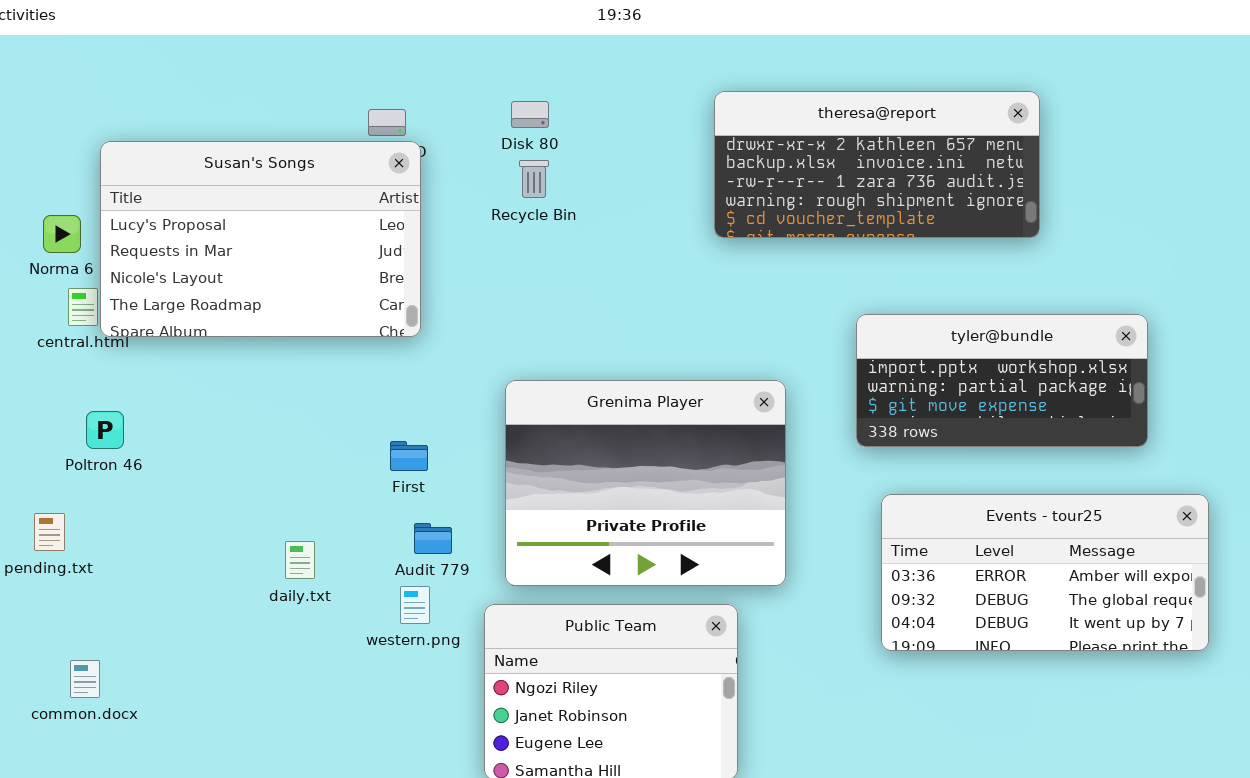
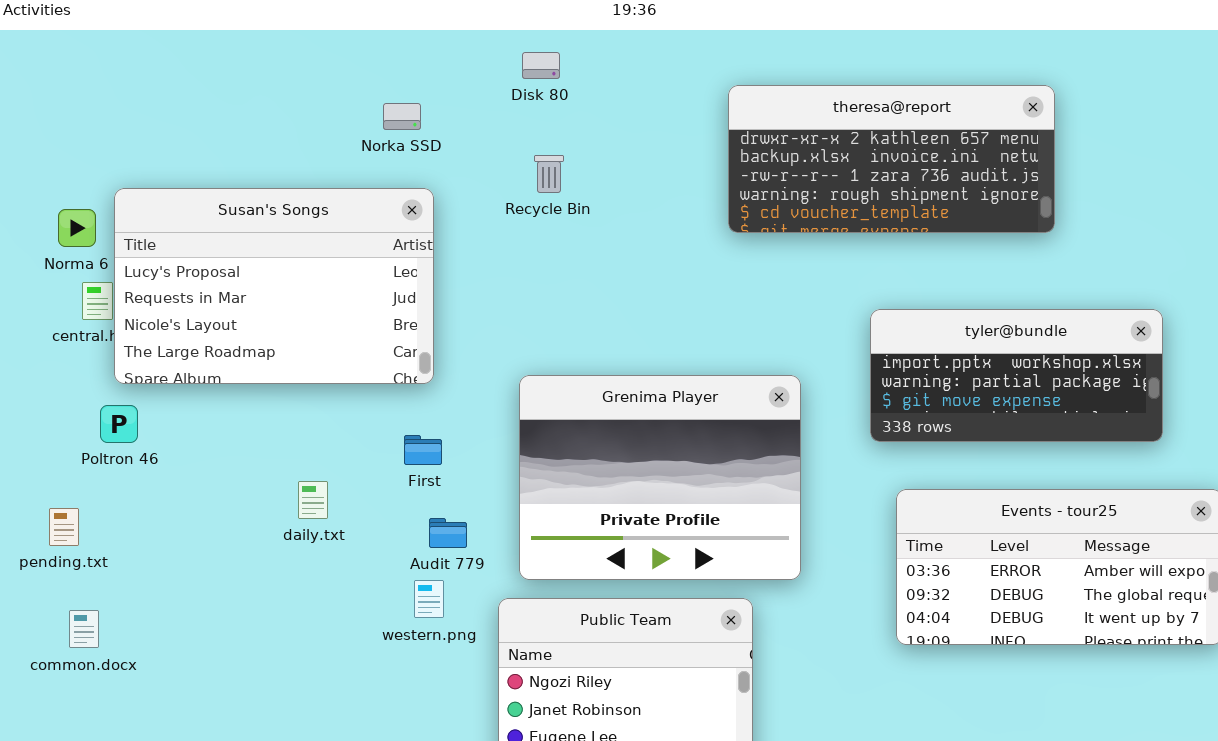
Disk 80: [511,101,549,128] -> [522,52,560,79], moved
Susan's Songs: [100,141,421,337] -> [114,188,434,384], moved
daily.txt: [285,541,315,579] -> [298,481,328,519], moved
common.docx: [70,660,100,698] -> [69,610,99,648], moved

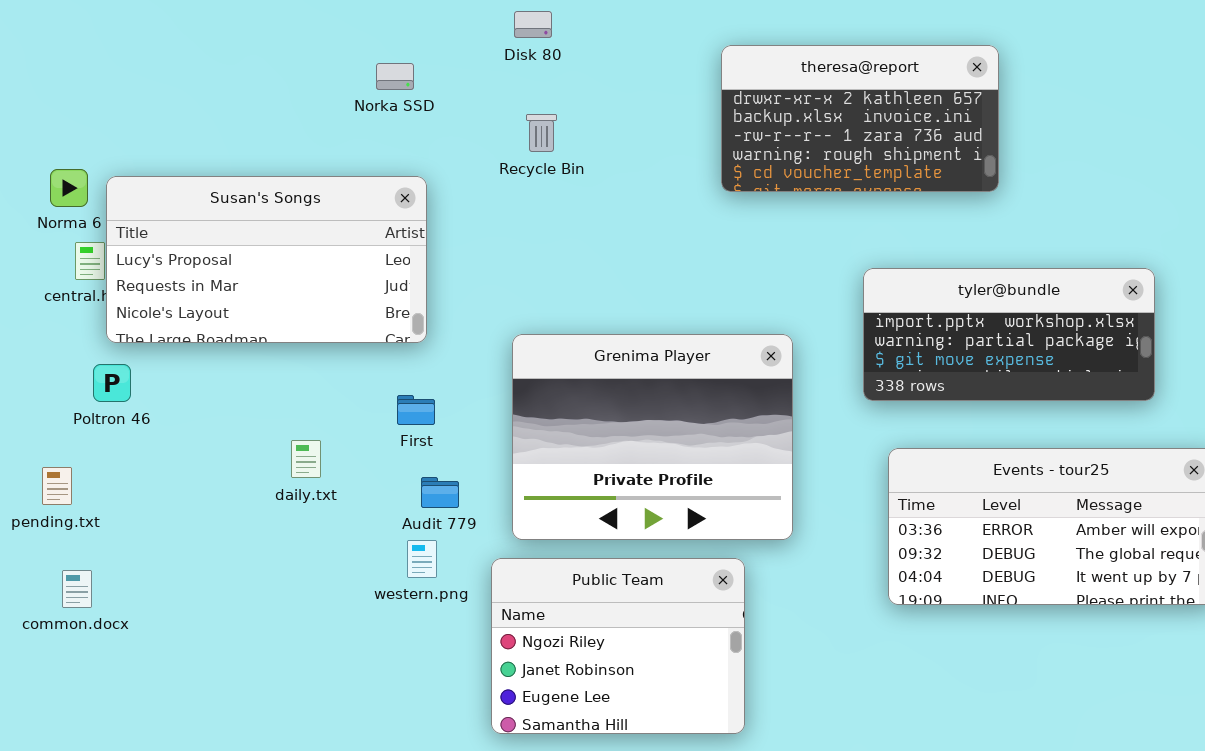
theresa@report: [728,85,1055,233] -> [721,45,999,192], resized
Susan's Songs: [114,188,434,384] -> [106,176,427,343], resized

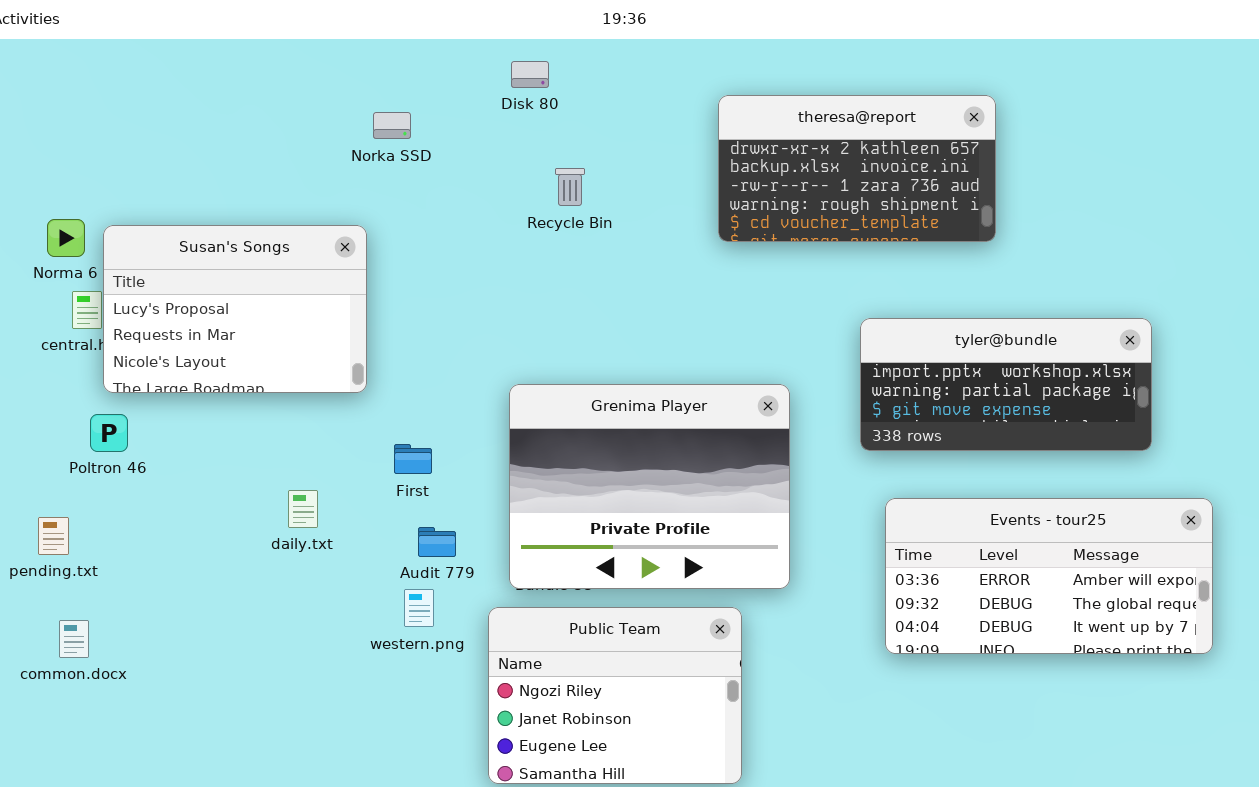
Recycle Bin: [526,114,557,152] -> [555,168,585,206], moved
Susan's Songs: [106,176,427,343] -> [103,225,367,393], resized

